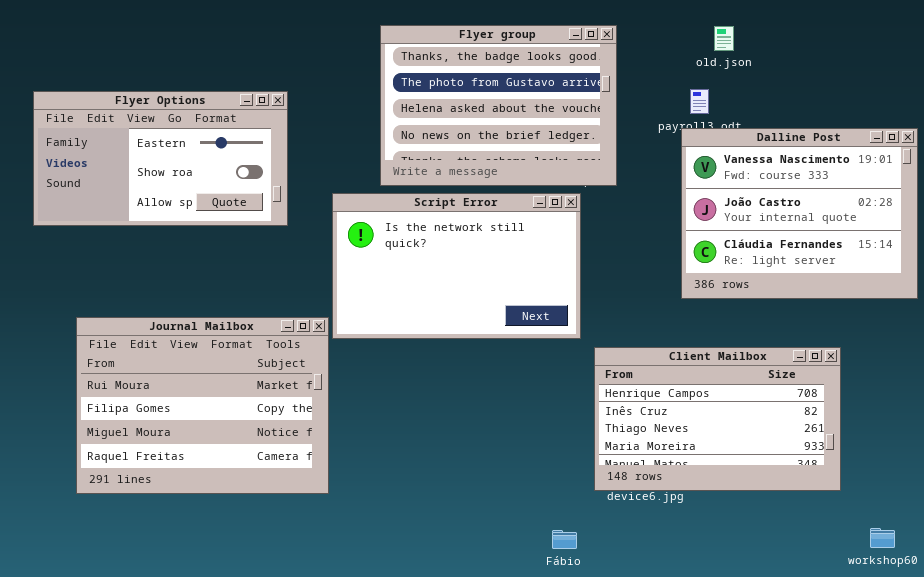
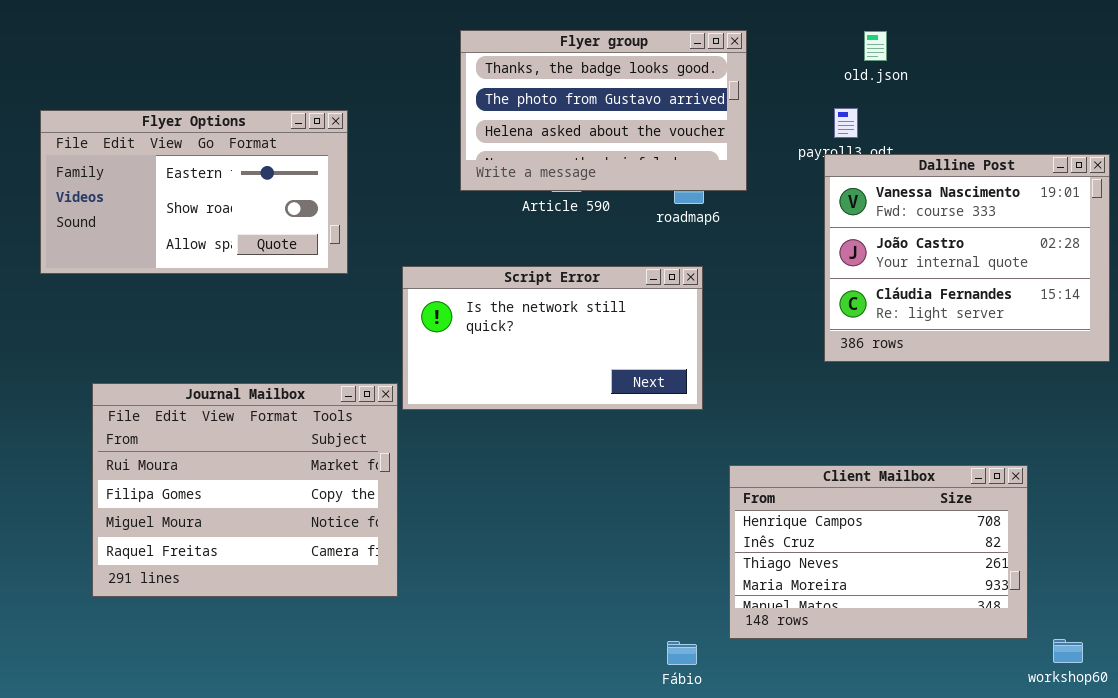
Flyer group: [380,25,617,186] -> [460,30,747,191], resized
Script Error: [332,193,581,339] -> [402,266,703,410], resized
Client Mailbox: [594,347,841,491] -> [729,465,1028,639], moved

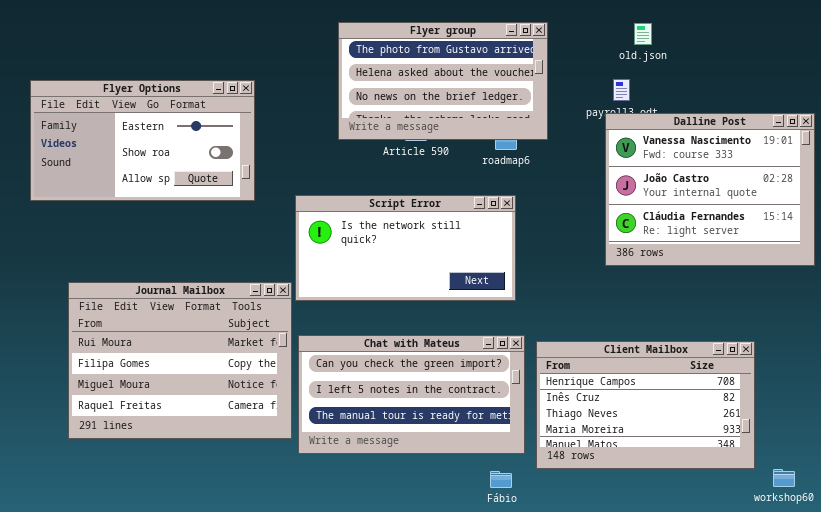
Flyer group: [460,30,747,191] -> [338,22,548,140], scrolled down 1 row
Chat with Mateus: none -> [298,335,525,454], opened

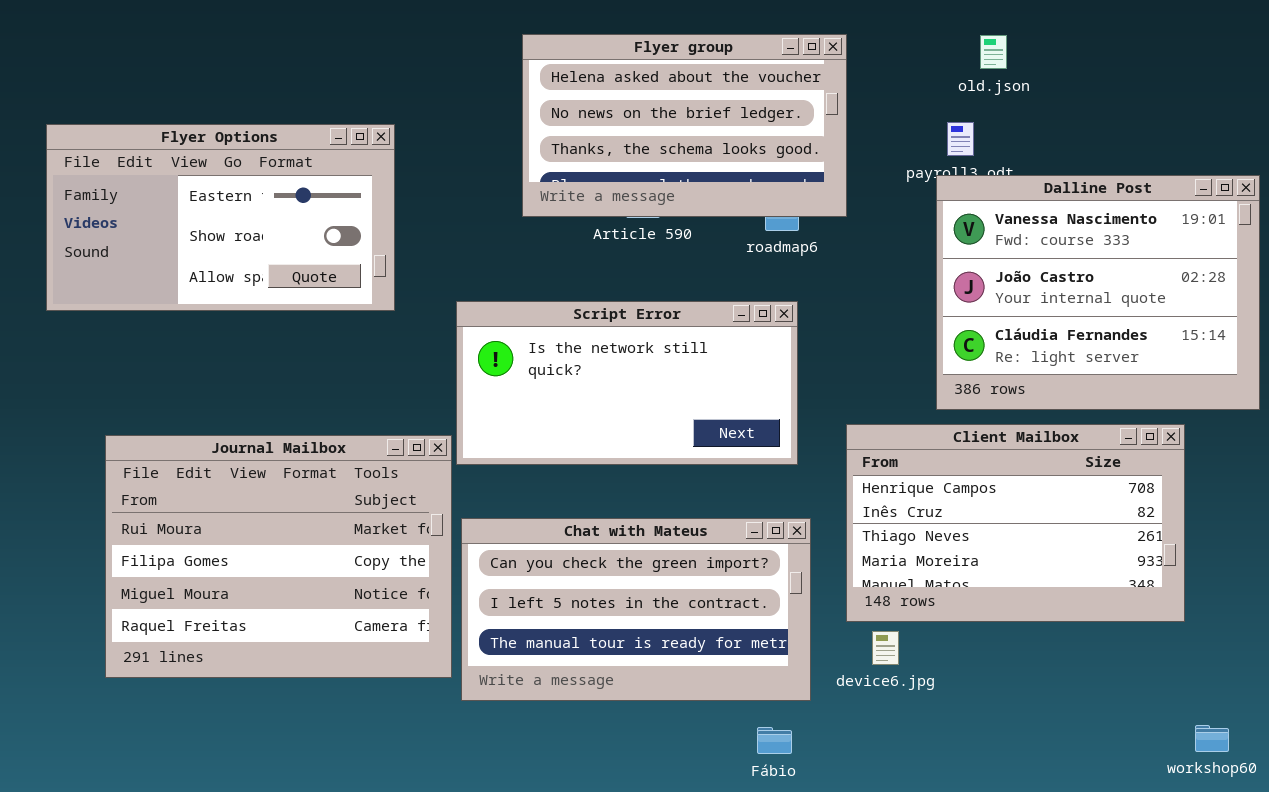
Flyer group: [338,22,548,140] -> [522,34,847,217], scrolled down 1 row
Client Mailbox: [536,341,755,469] -> [846,424,1185,622], moved

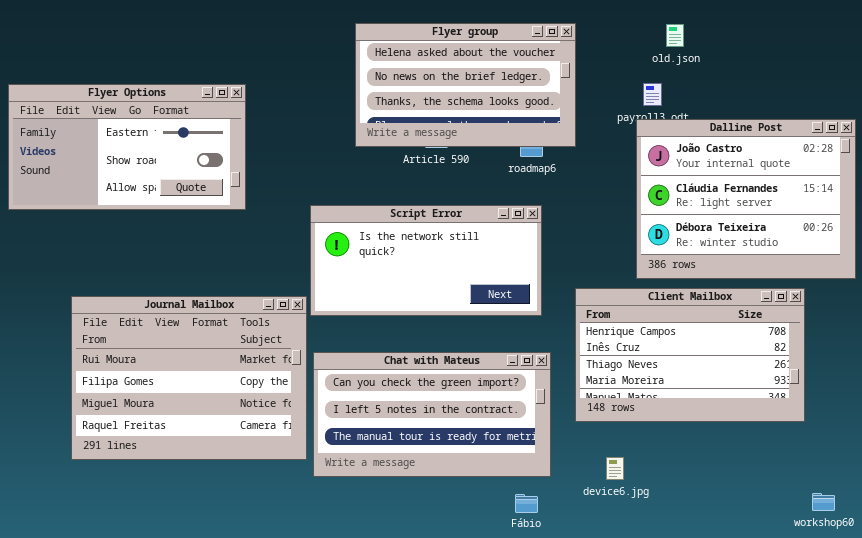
Flyer Options: [46,124,395,311] -> [8,84,246,210], moved
Dalline Post: [936,175,1260,410] -> [636,119,856,279], scrolled down 1 row
device6.jpg: [872,631,899,665] -> [606,457,624,480], moved

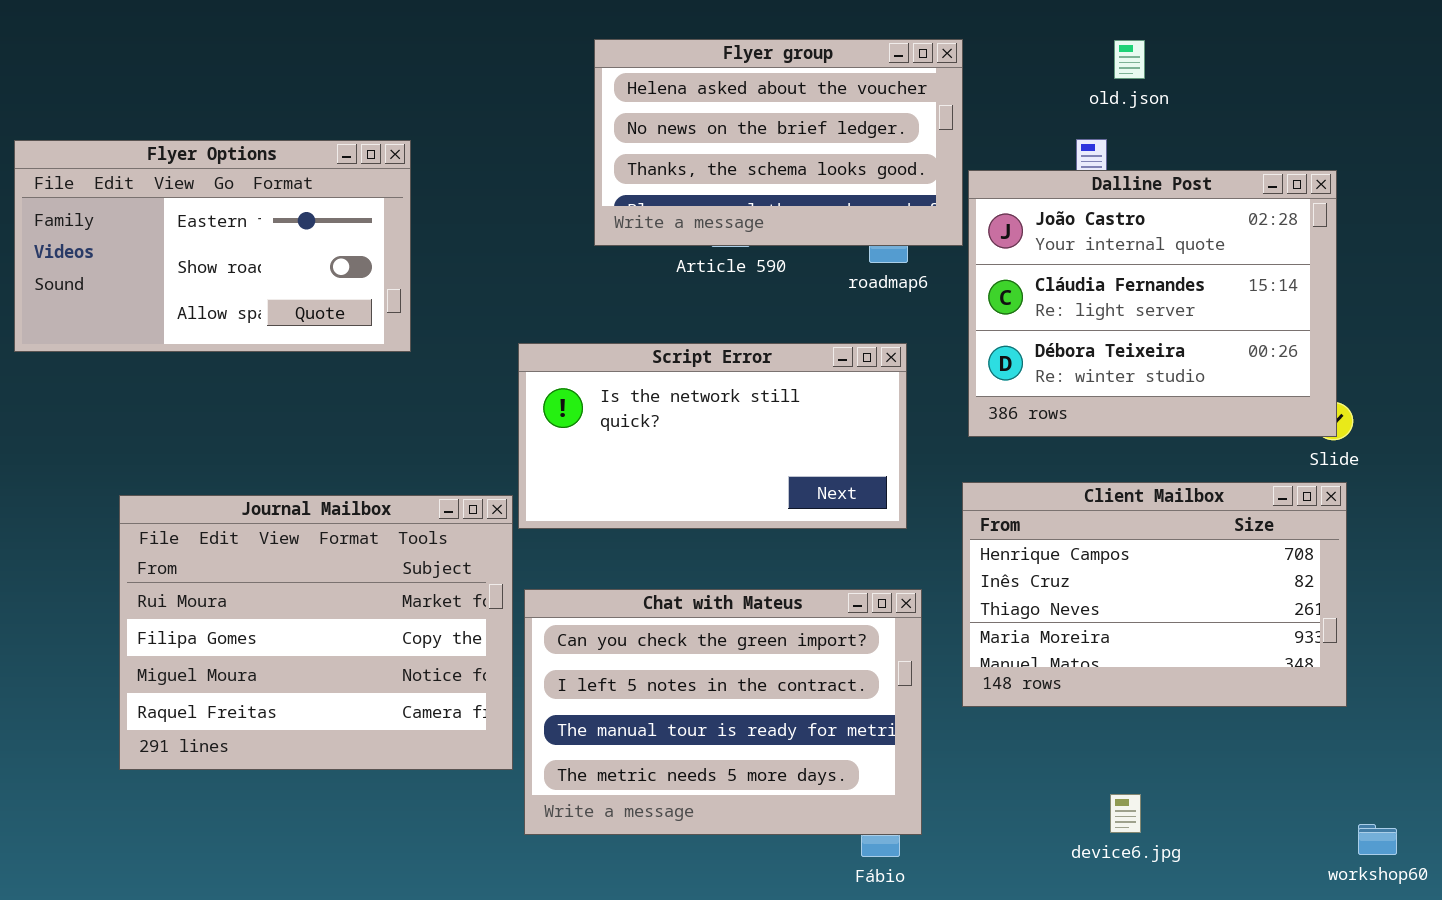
Dalline Post: [636,119,856,279] -> [968,170,1337,437], moved
Chat with Mateus: [313,352,551,477] -> [524,589,922,835], resized
device6.jpg: [606,457,624,480] -> [1110,794,1141,833], moved

